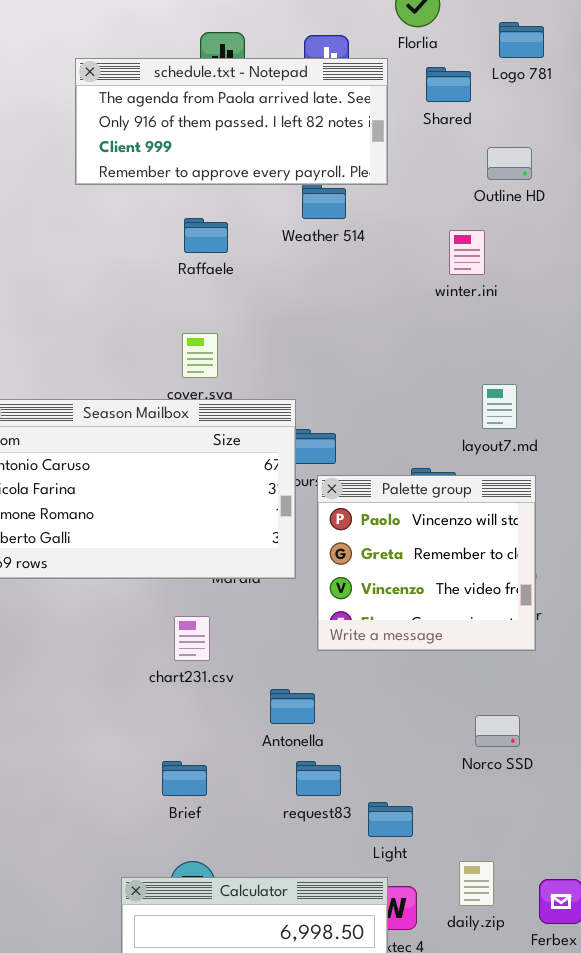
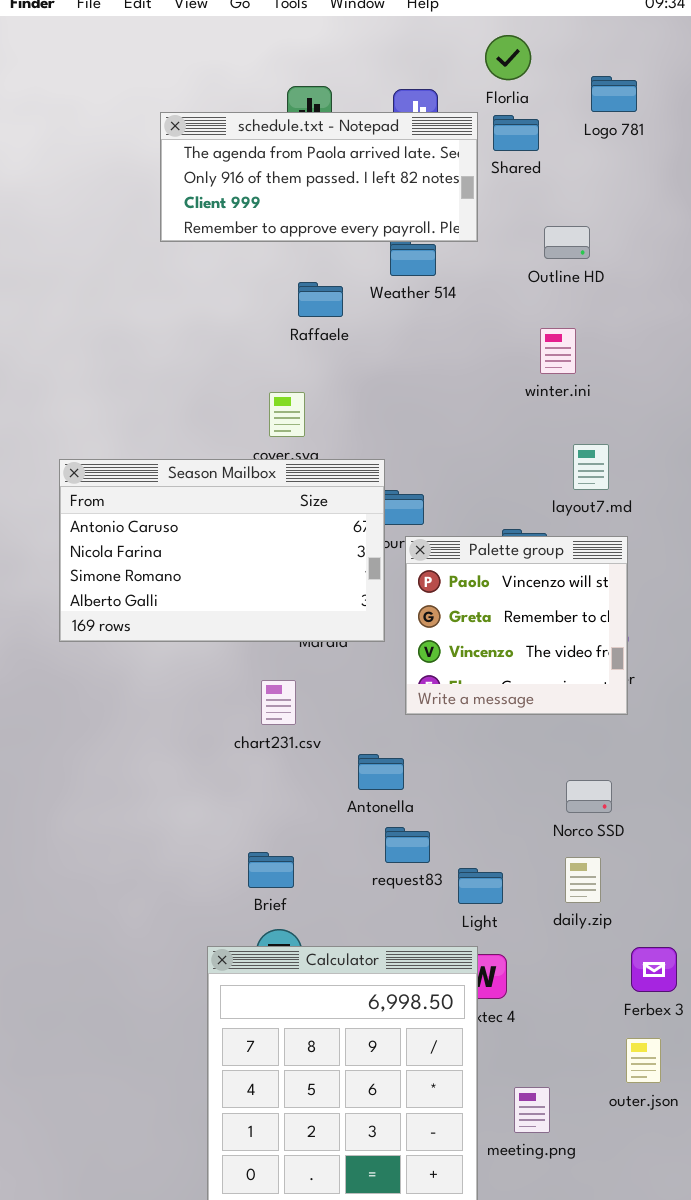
Shared: [426,67,471,102] -> [493,115,539,151], moved
Outline HD: [487,147,532,180] -> [544,226,590,259], moved
Raffaele: [184,218,228,253] -> [298,282,343,317], moved
winter.ini: [449,230,485,275] -> [540,328,576,374], moved
Brief: [162,761,207,796] -> [248,852,294,888], moved
daily.zip: [459,861,494,906] -> [565,857,601,903], moved

